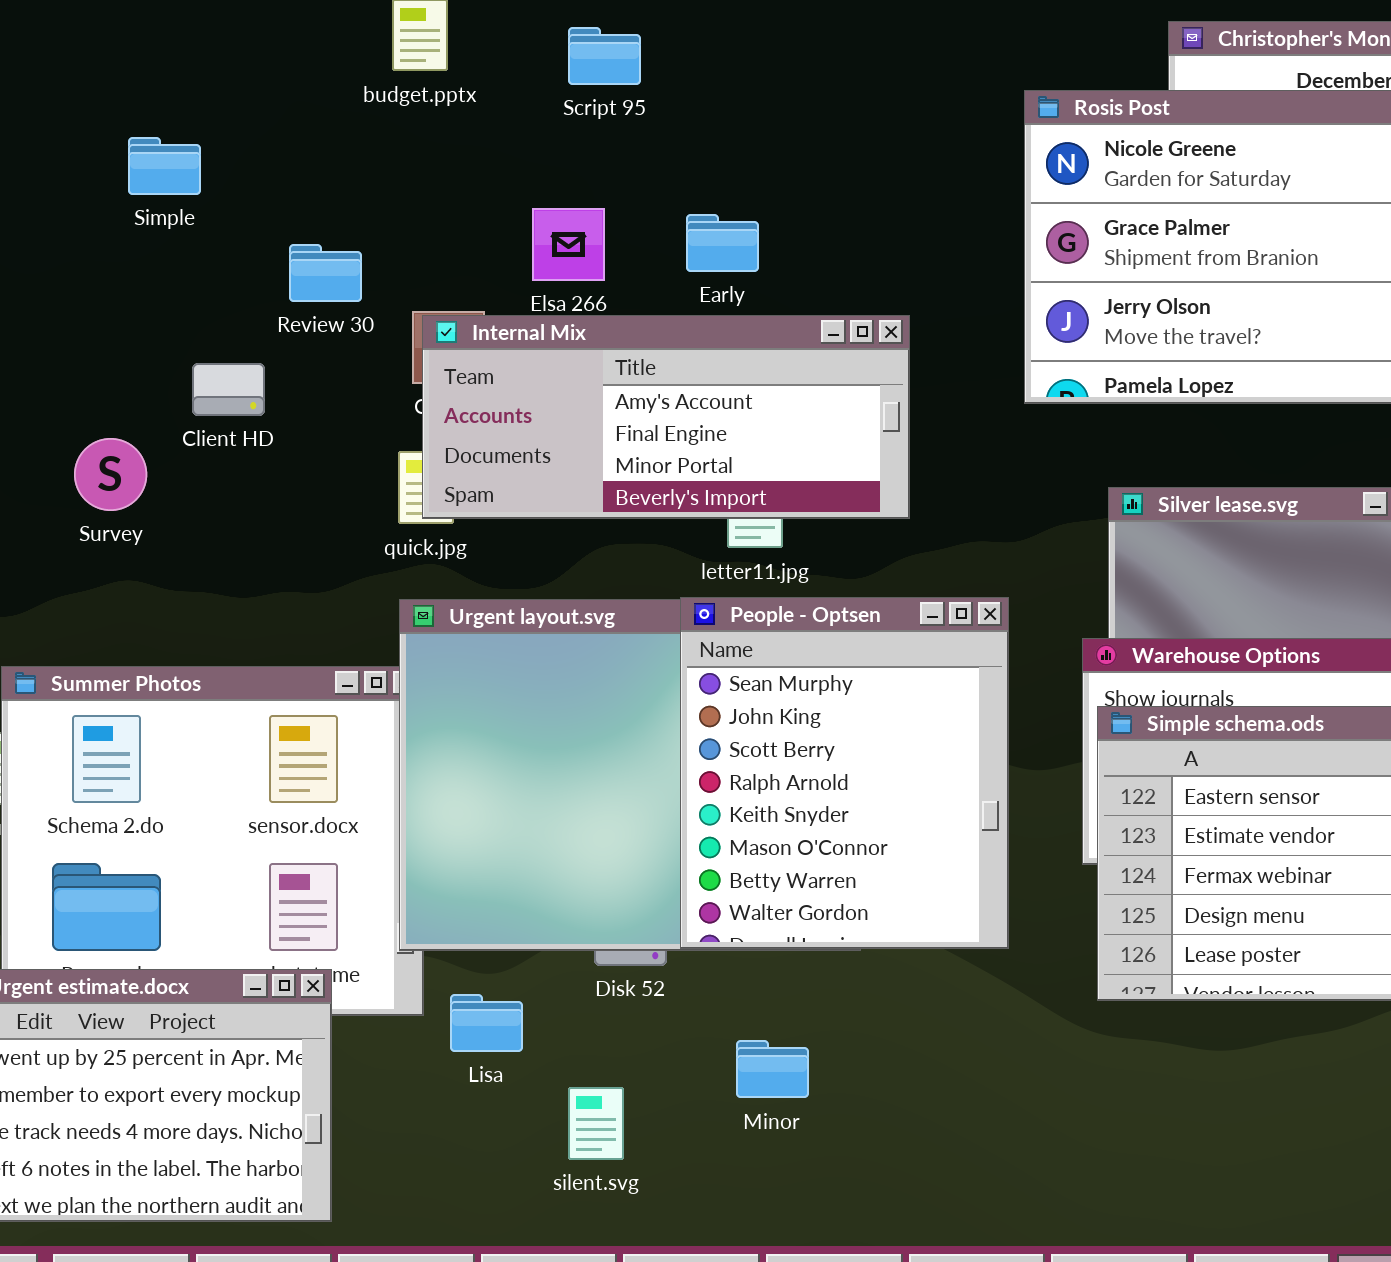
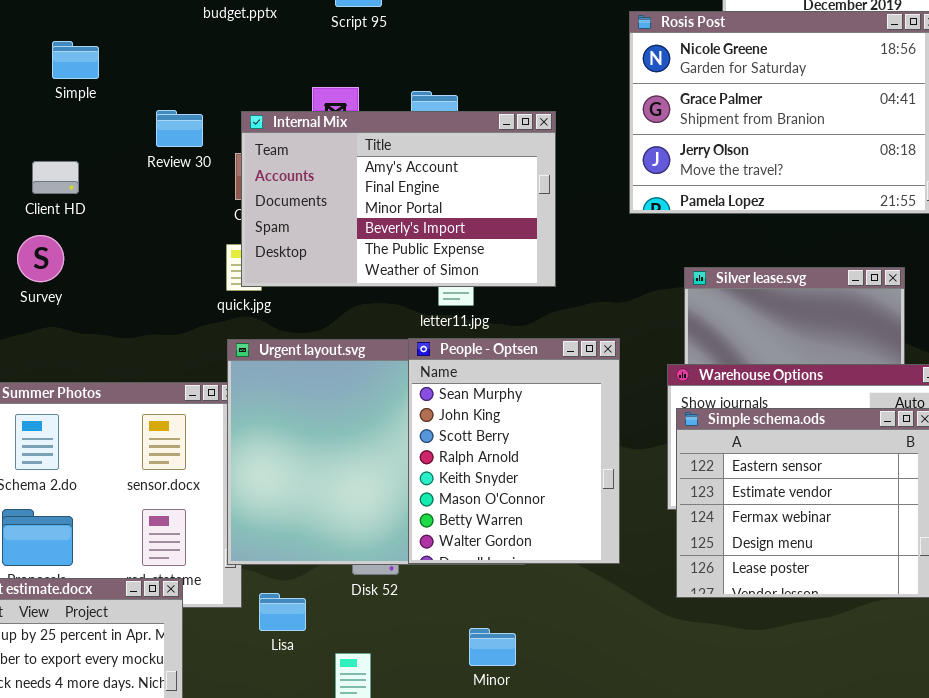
Internal Mix: [422,315,910,519] -> [241,111,556,287], resized
Client HD: [192,363,265,416] -> [32,161,79,194], moved
Minor: [736,1040,809,1098] -> [469,628,516,666], moved

